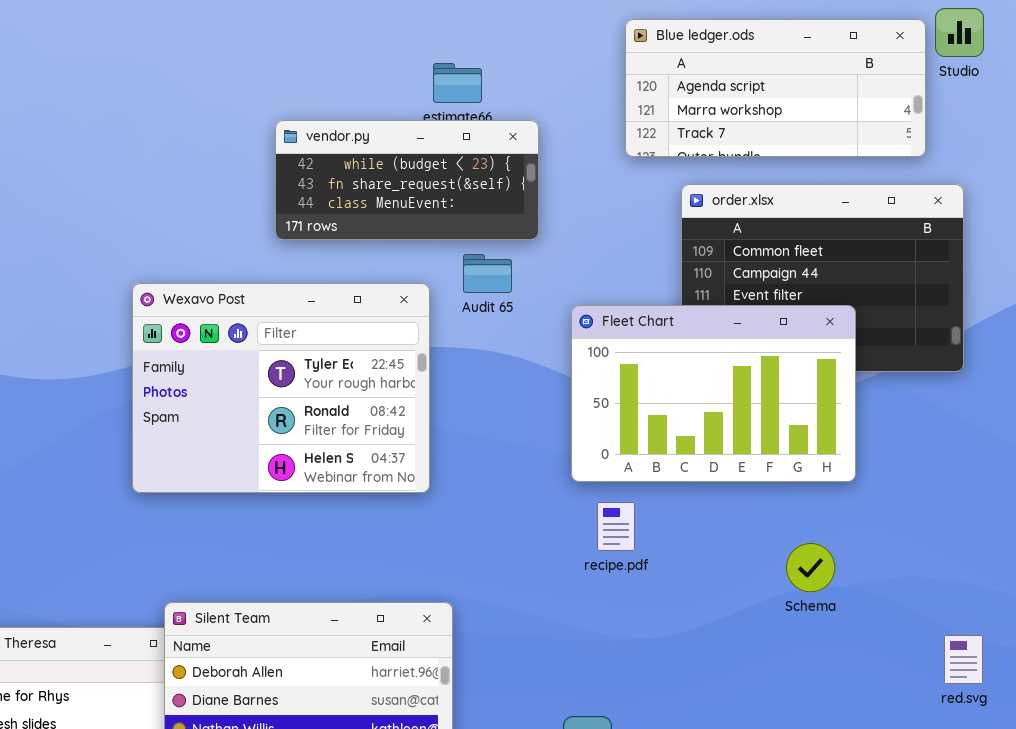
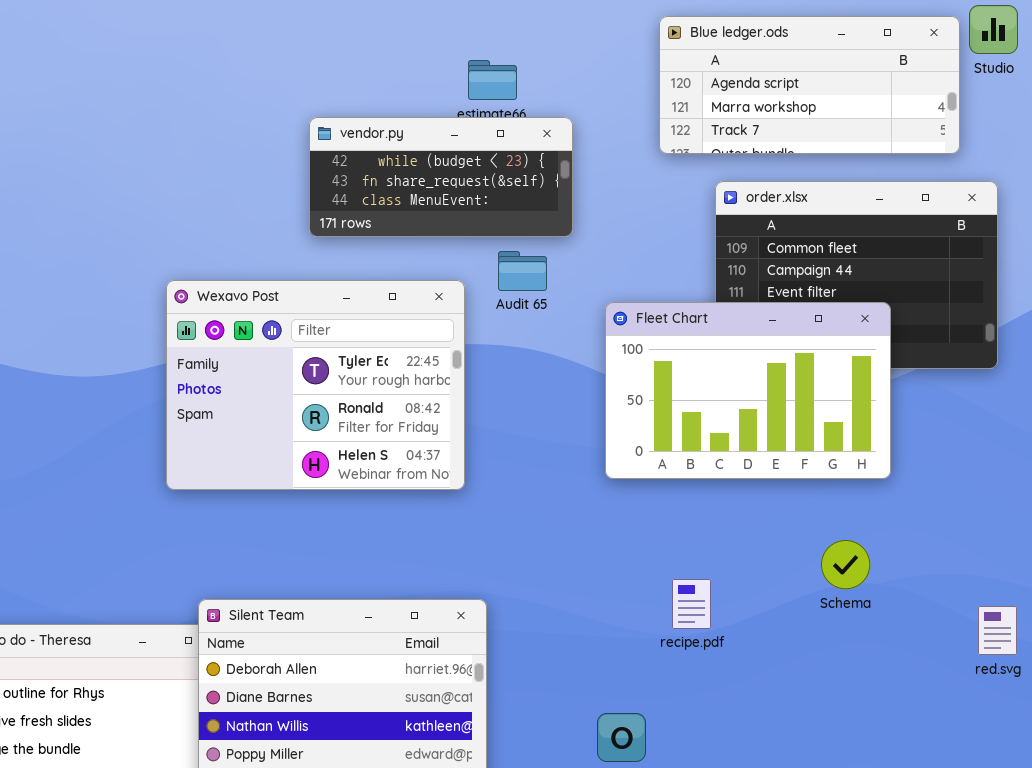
recipe.pdf: [597,502,635,551] -> [672,579,711,629], moved
red.svg: [944,635,983,684] -> [978,606,1017,655], moved

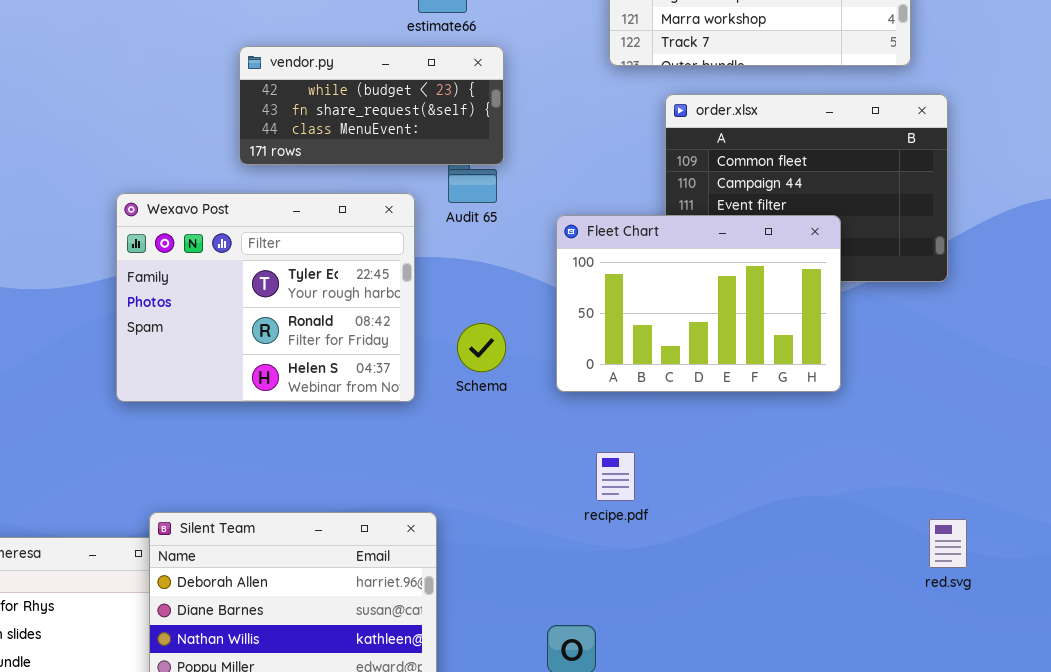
vendor.py: [309,117,573,237] -> [239,46,504,165], moved
Schema: [821,540,870,589] -> [457,323,506,372], moved
recipe.pdf: [672,579,711,629] -> [596,452,635,501], moved

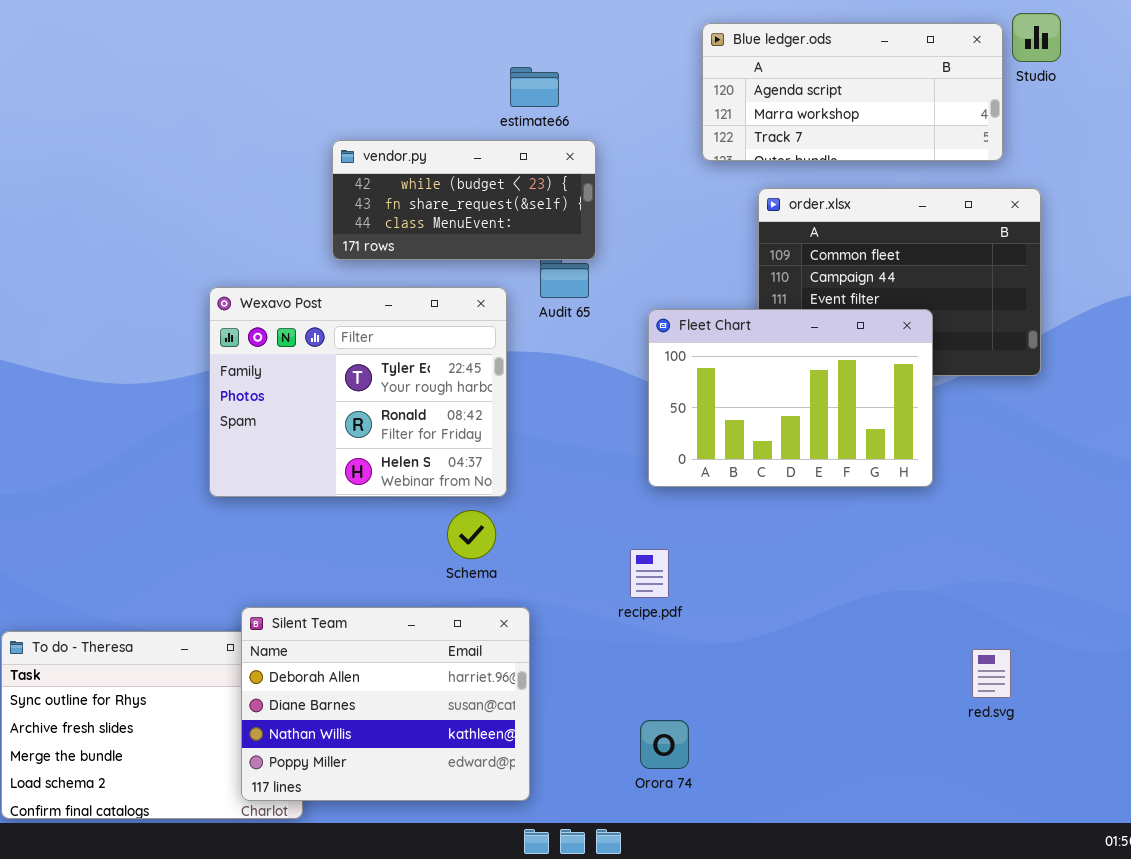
Schema: [457,323,506,372] -> [447,510,496,559], moved
recipe.pdf: [596,452,635,501] -> [630,549,669,598], moved
red.svg: [929,519,967,568] -> [972,649,1011,698], moved

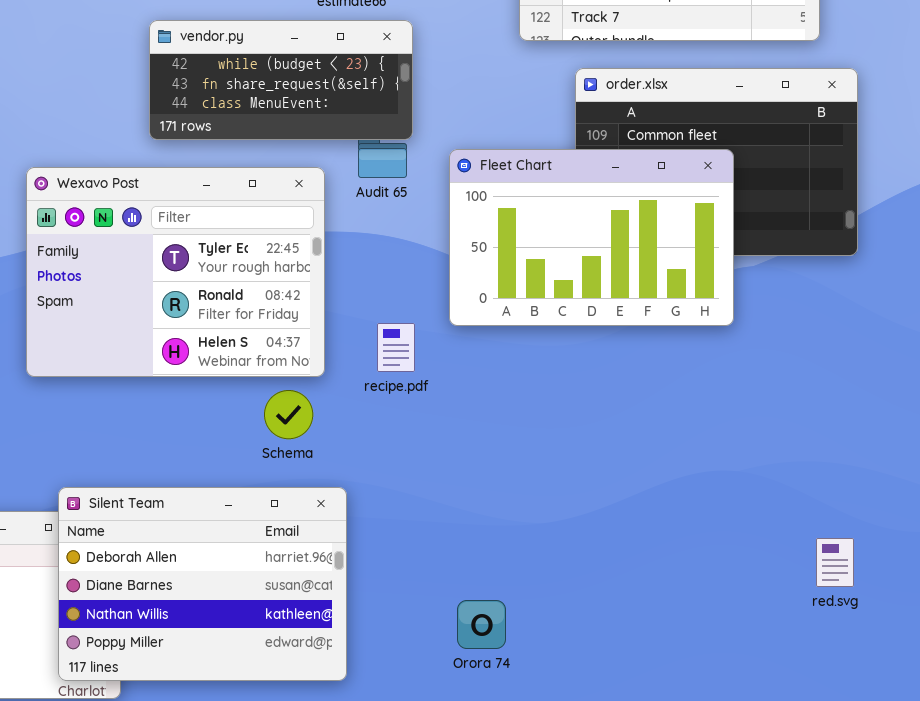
Fleet Chart: [648,309,933,487] -> [449,149,734,326], moved
recipe.pdf: [630,549,669,598] -> [377,323,415,372], moved
red.svg: [972,649,1011,698] -> [816,538,854,587], moved

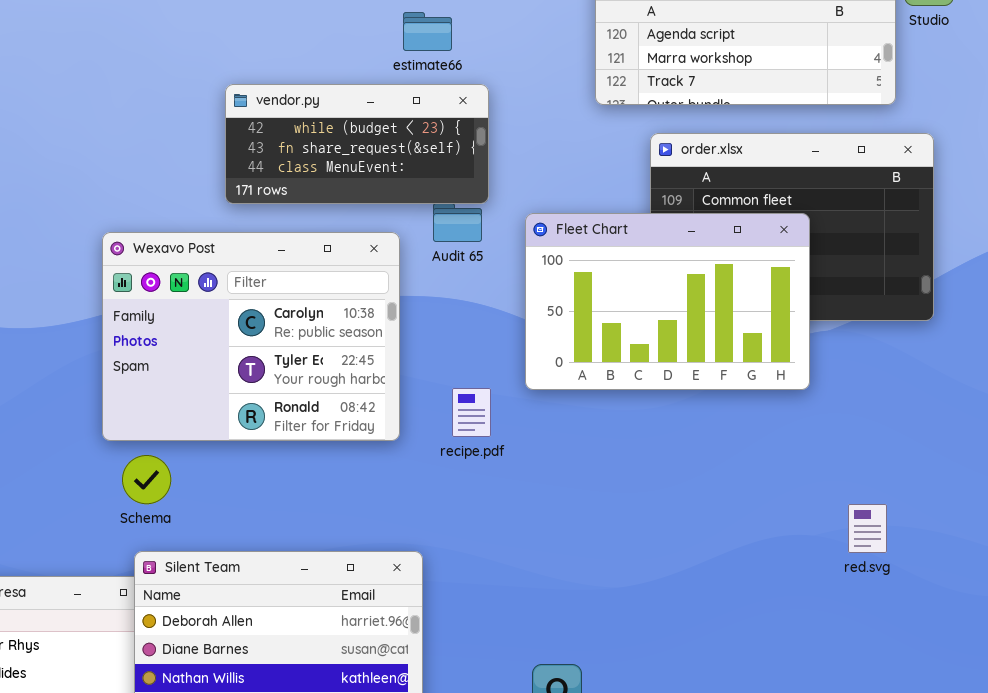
Wexavo Post: [26,167,325,377] -> [102,232,400,441], scrolled up 1 row
Schema: [264,390,313,439] -> [122,455,171,504], moved
red.svg: [816,538,854,587] -> [848,504,887,553], moved

